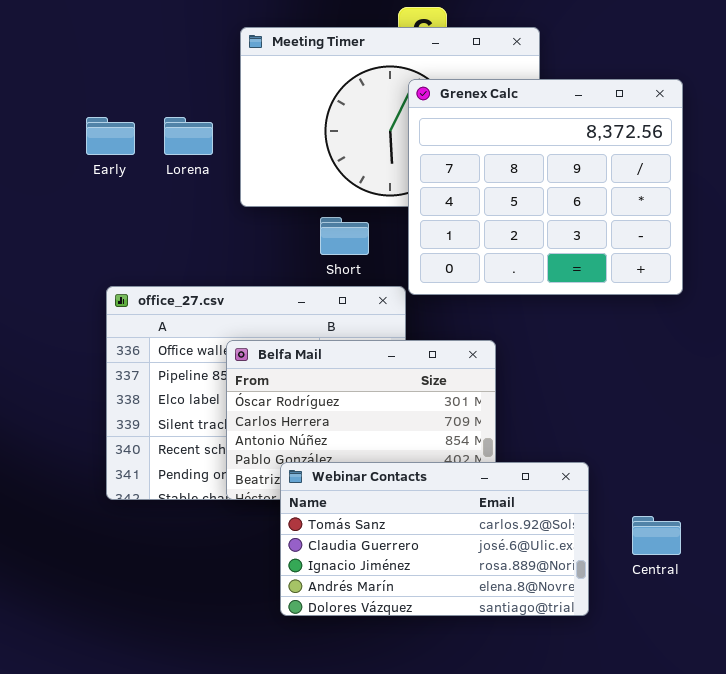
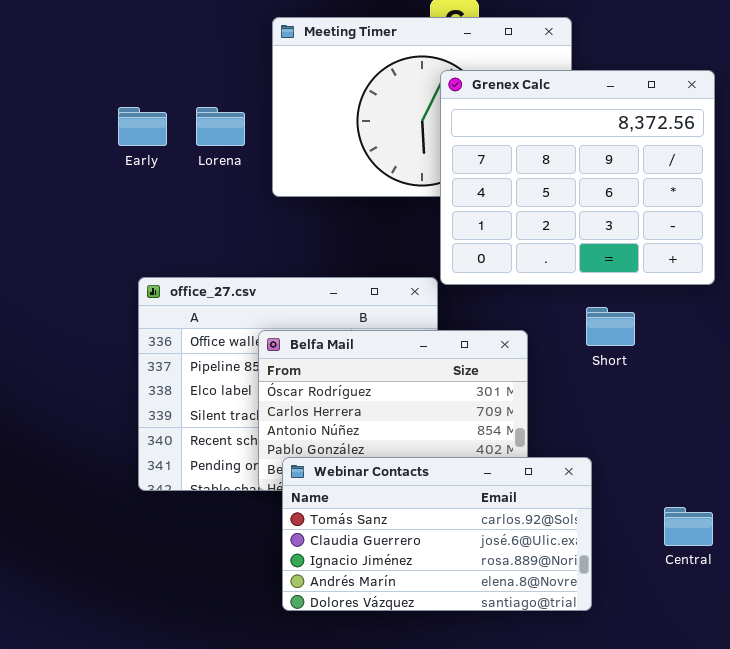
Short: [320,217,369,255] -> [586,307,635,346], moved
Webinar Contacts: [280,462,589,616] -> [282,457,592,611], moved

